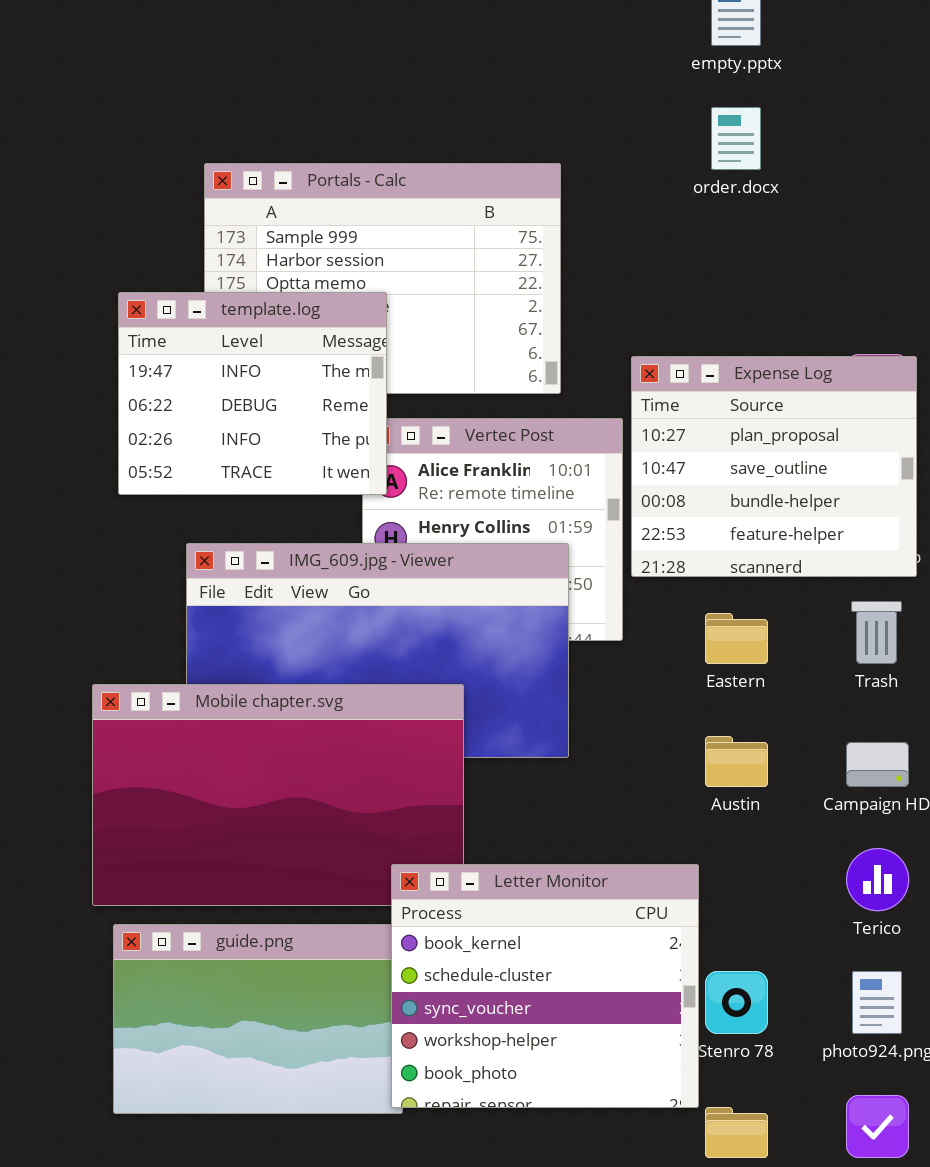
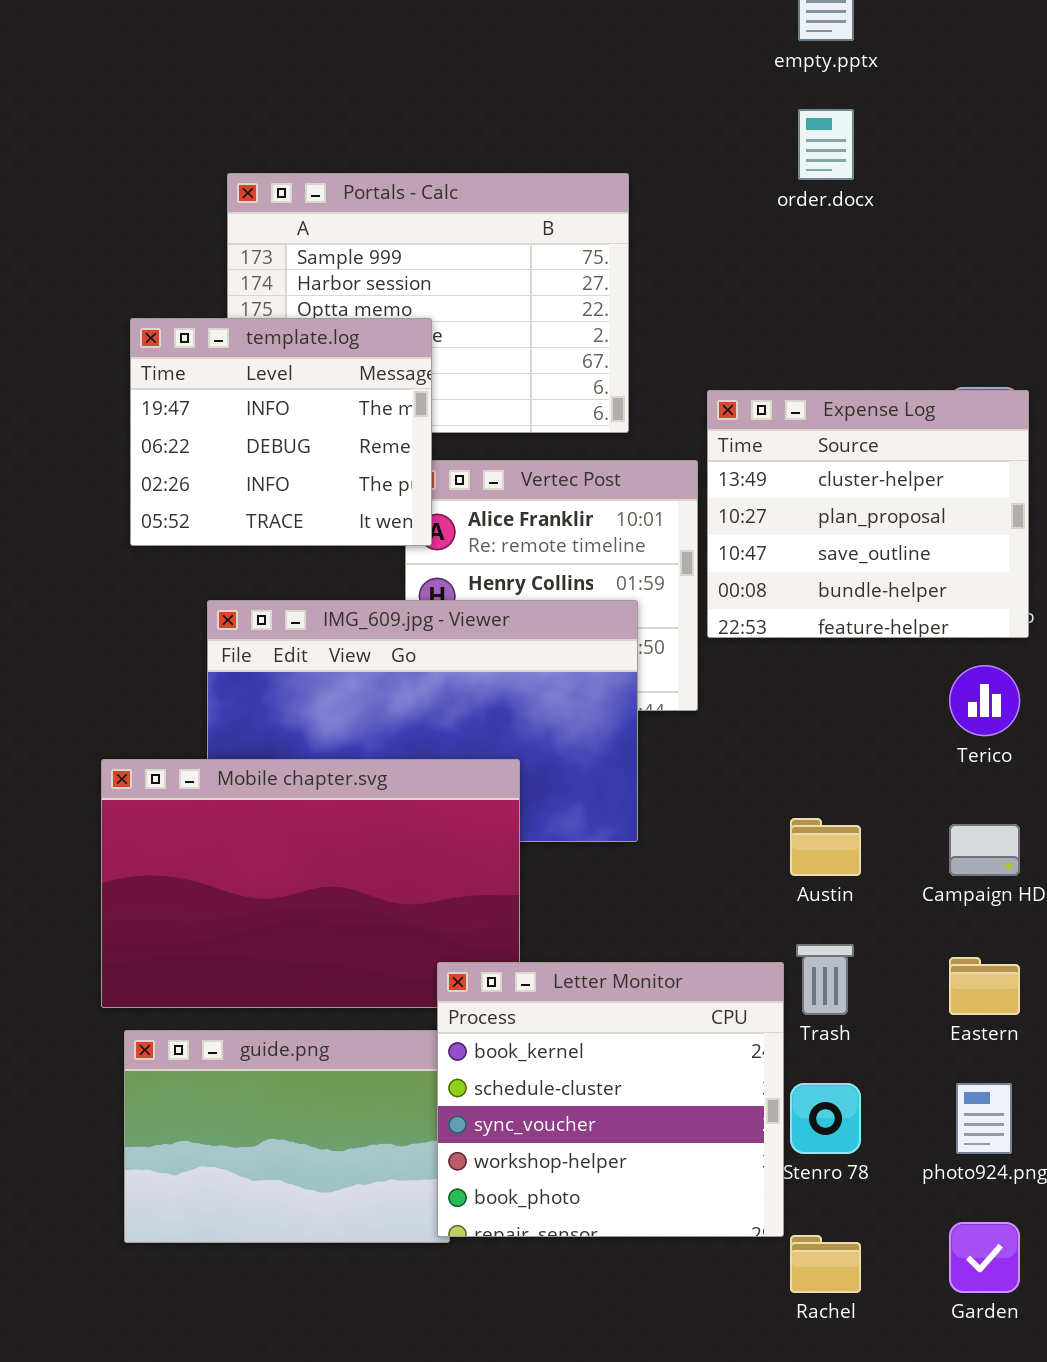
Expense Log: [631,356,917,577] -> [707,390,1029,638], scrolled up 1 row
Trash: [851,601,902,664] -> [796,944,854,1015], moved
Eastern: [705,613,768,664] -> [949,957,1020,1015], moved
Terico: [846,848,909,911] -> [949,665,1020,736], moved

